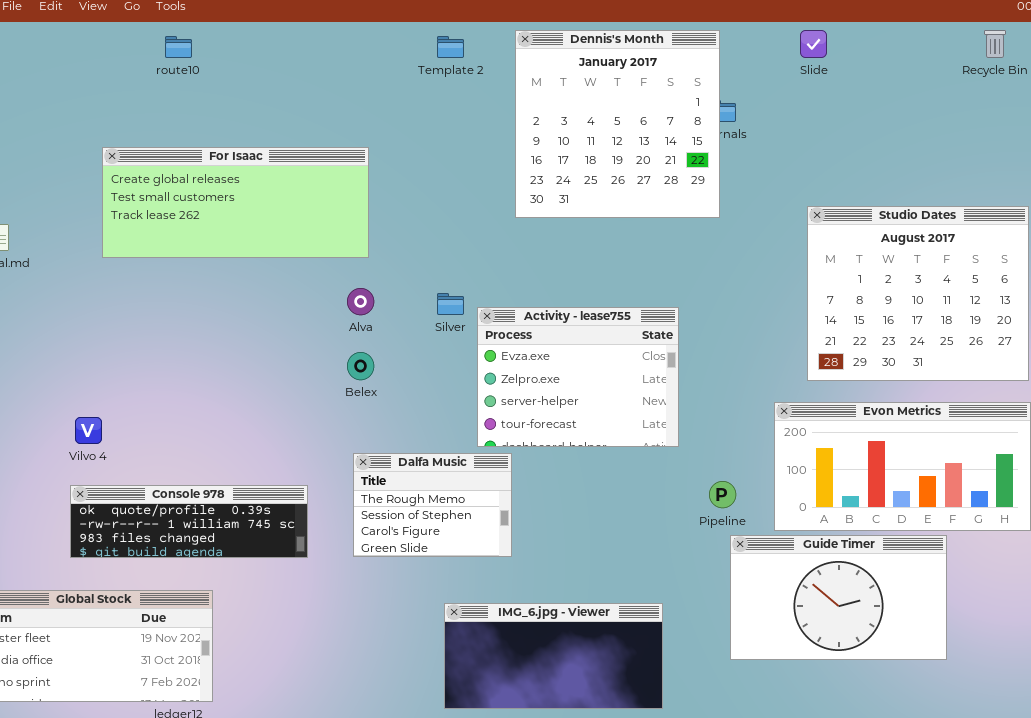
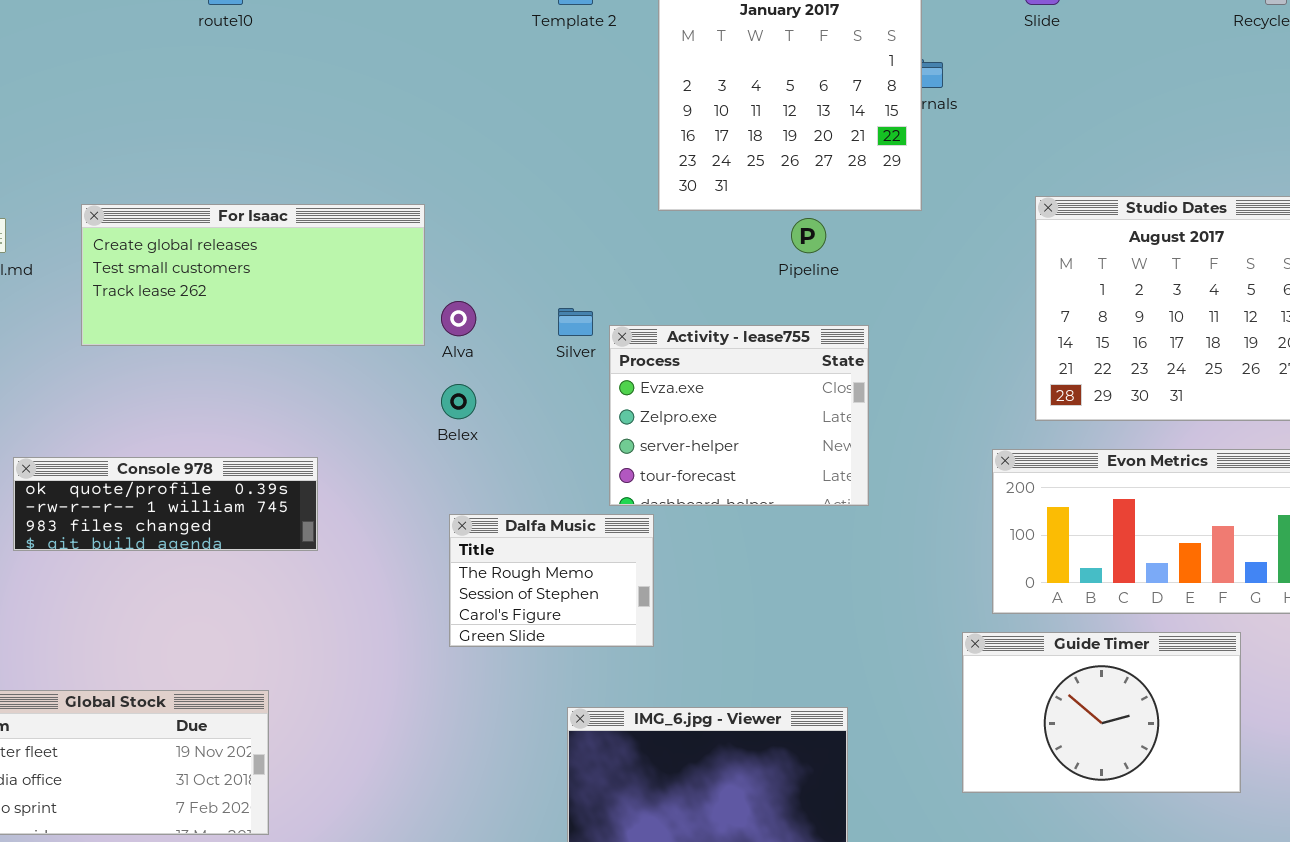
For Isaac: [102,147,369,258] -> [81,204,425,346], moved
Pipeline: [709,481,736,508] -> [791,218,826,253], moved
Console 978: [70,485,308,558] -> [13,457,318,551], moved
Guide Timer: [730,535,947,660] -> [962,632,1241,793], moved

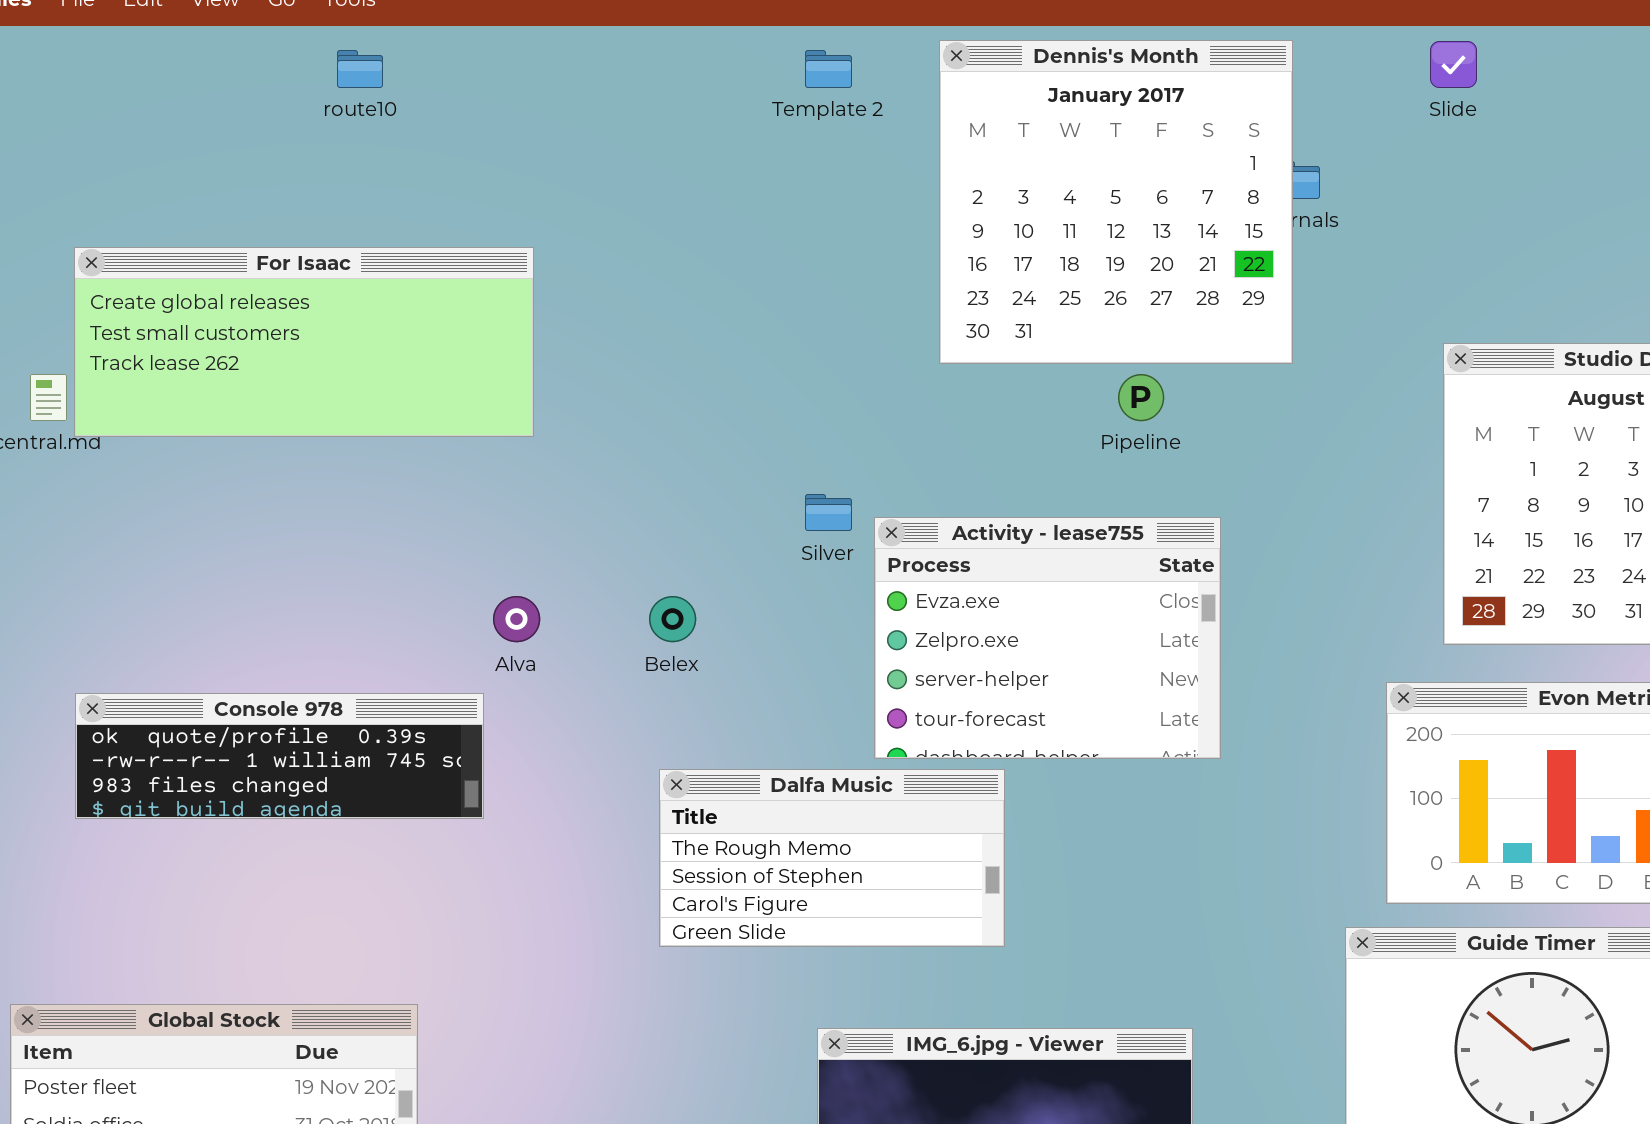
For Isaac: [81,204,425,346] -> [74,247,534,437], moved
Alva: [441,301,476,336] -> [493,596,540,642], moved
Dalfa Music: [449,514,654,647] -> [659,769,1005,947], resized

